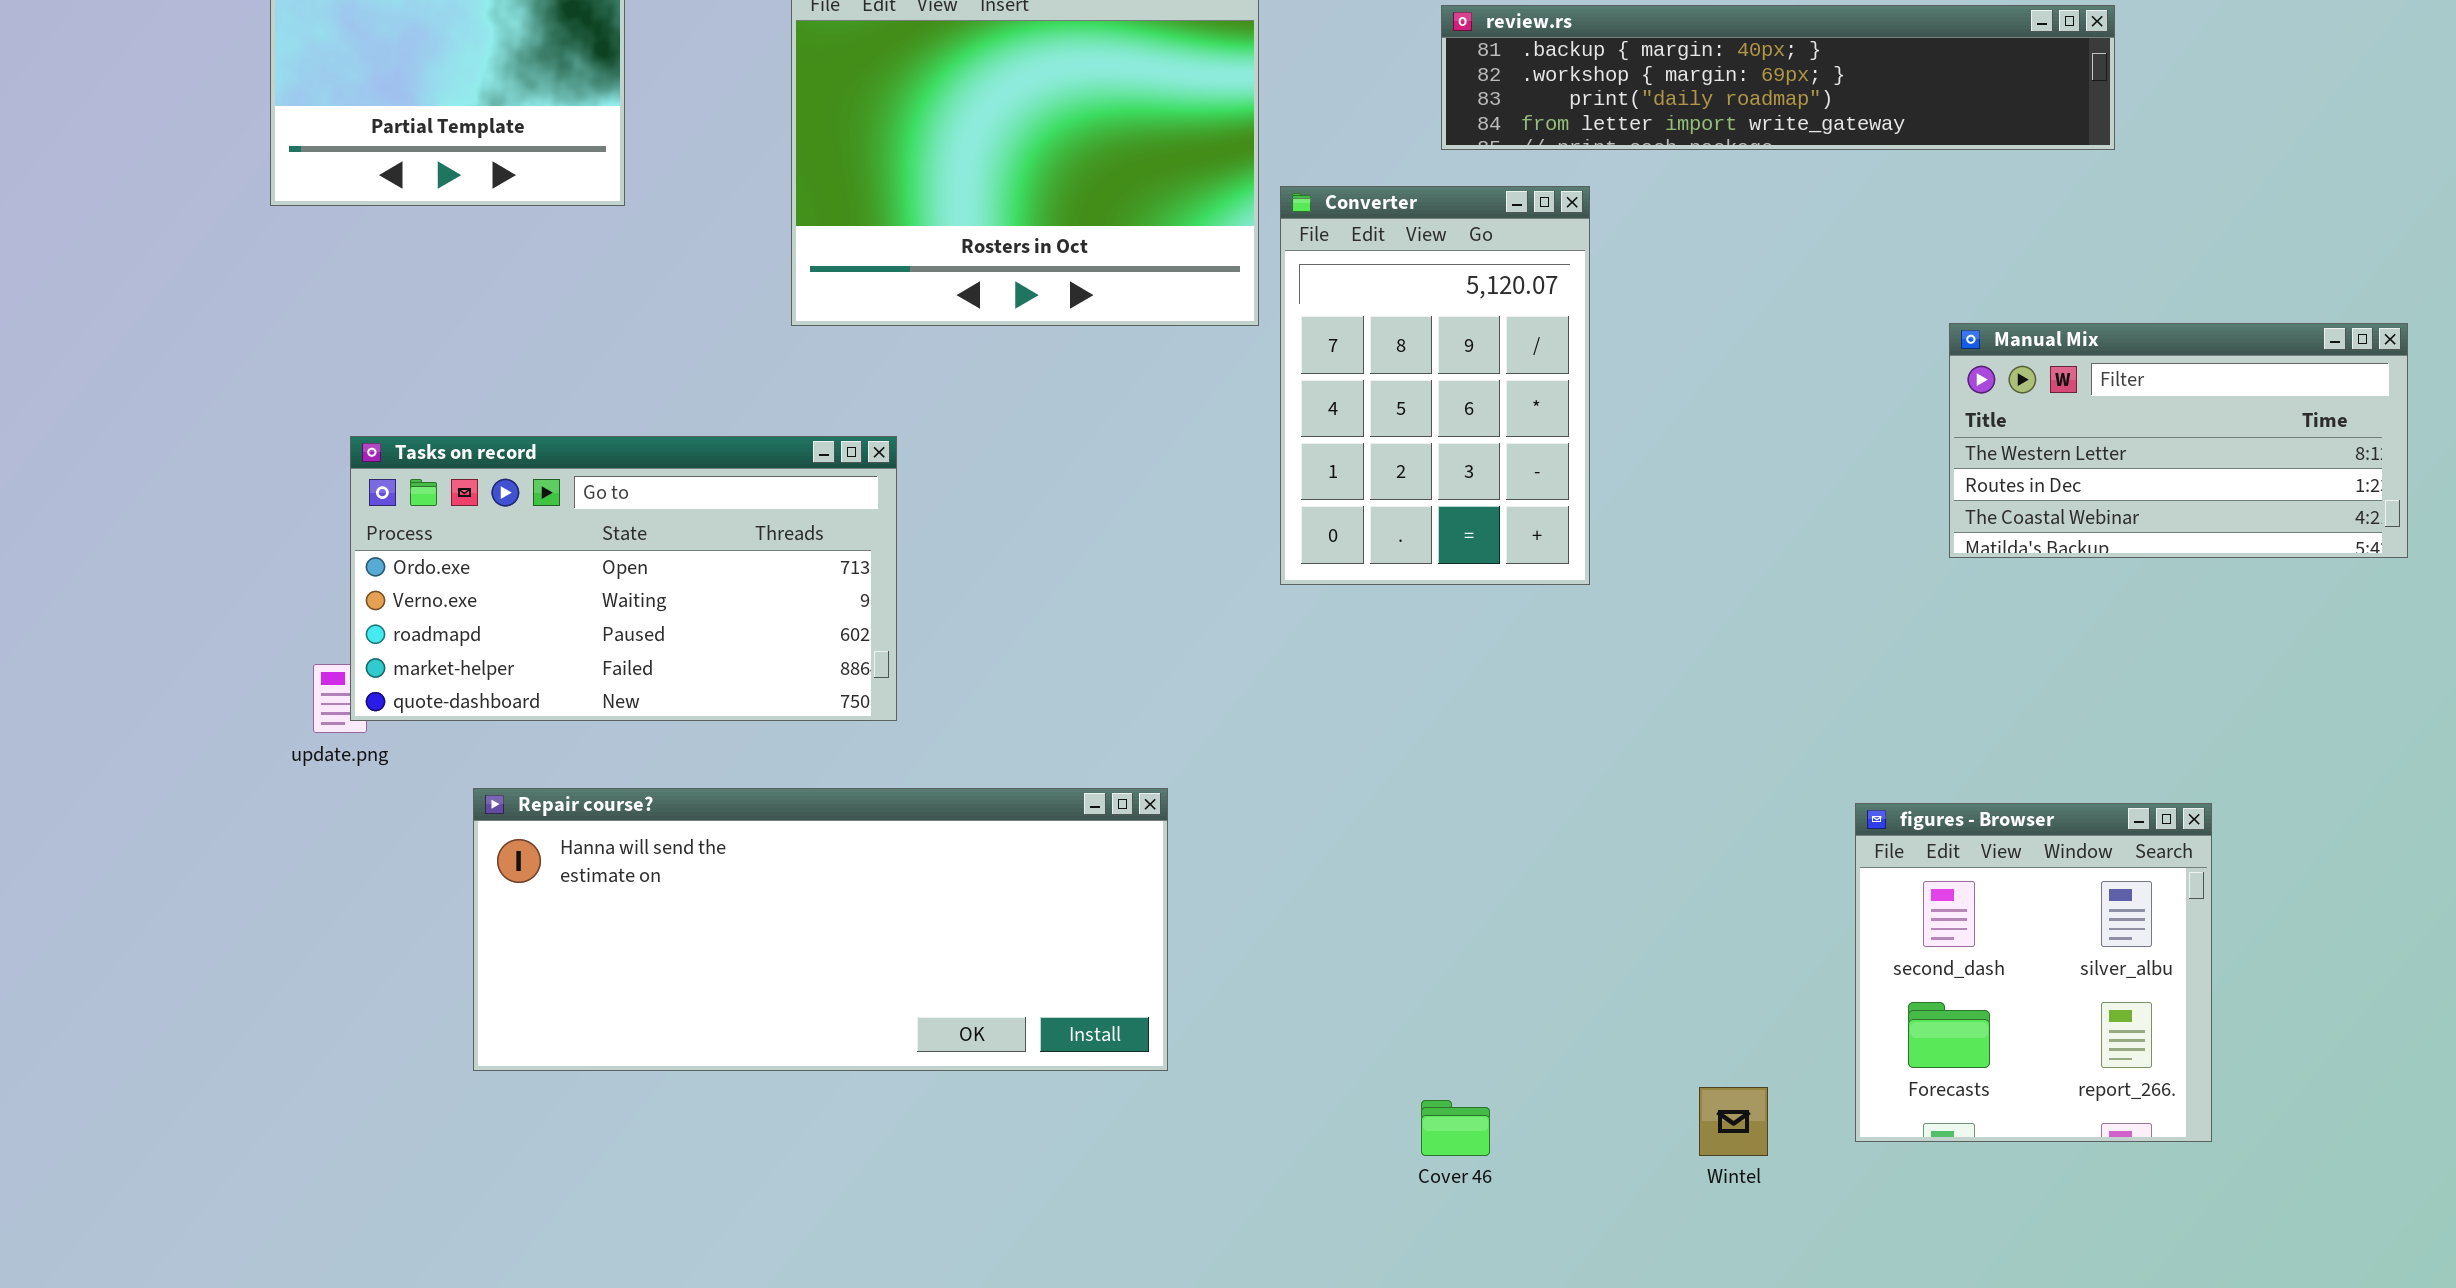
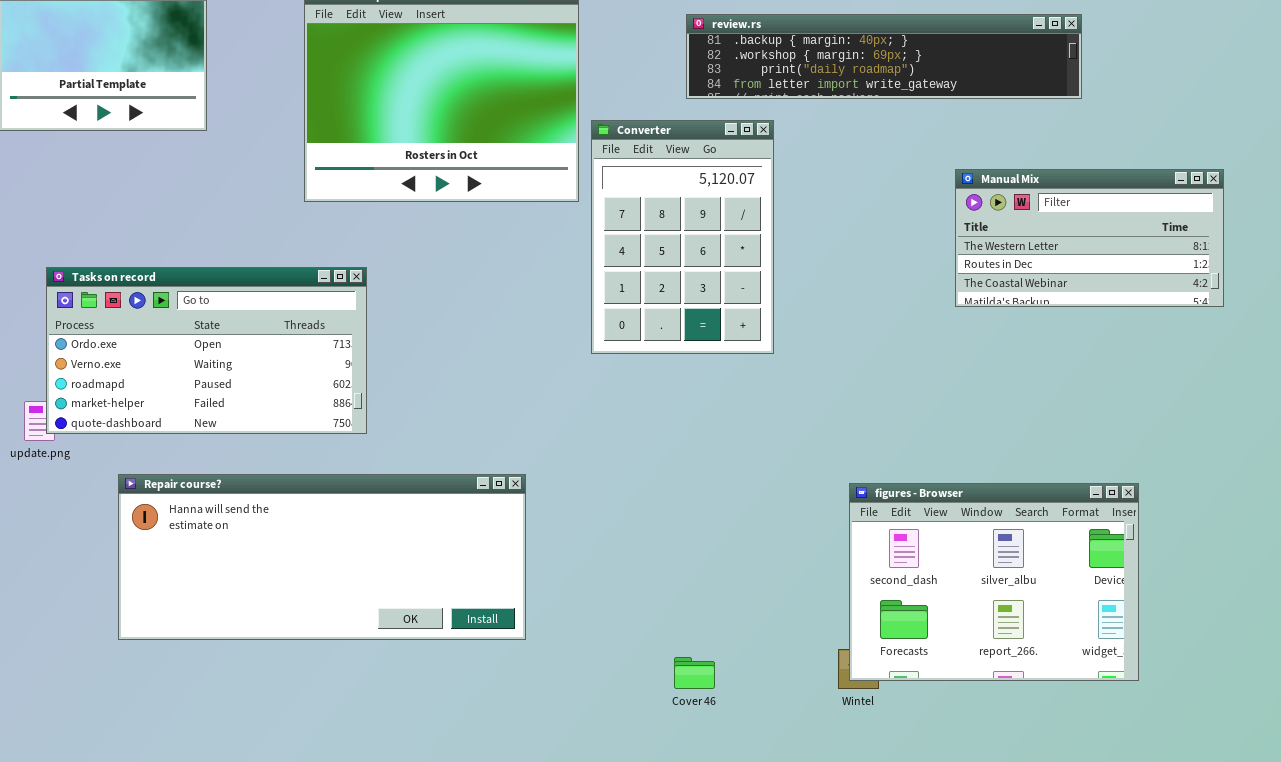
Manual Mix: [1949,323,2408,558] -> [955,169,1224,307], moved
figures - Browser: [1855,803,2212,1142] -> [849,483,1139,681], resized

